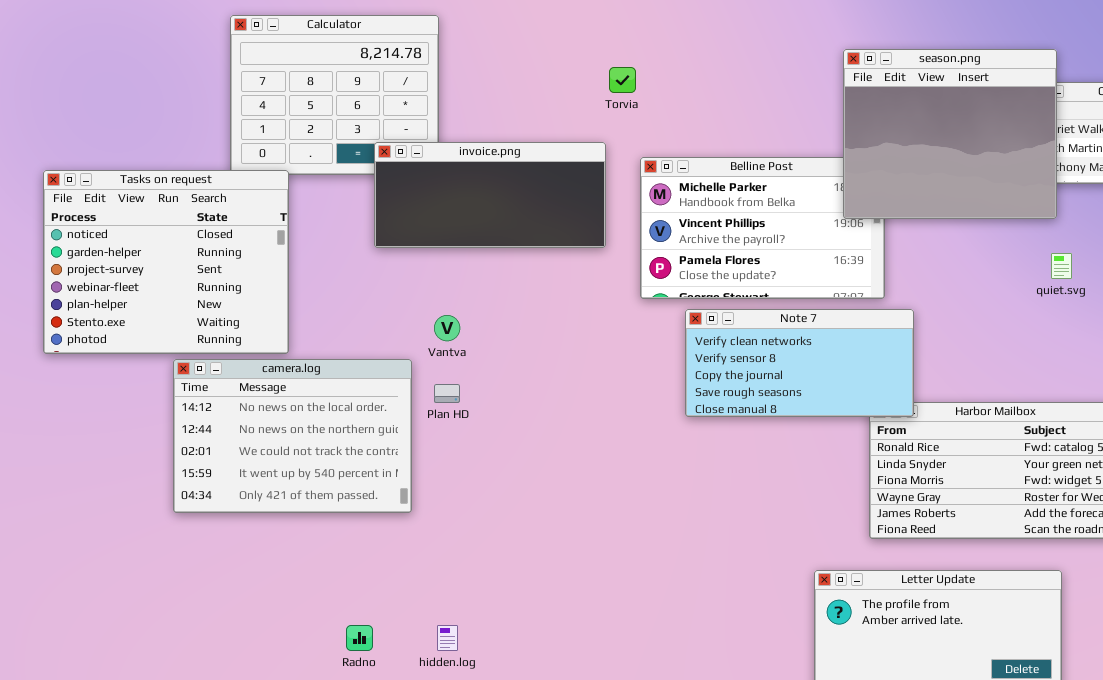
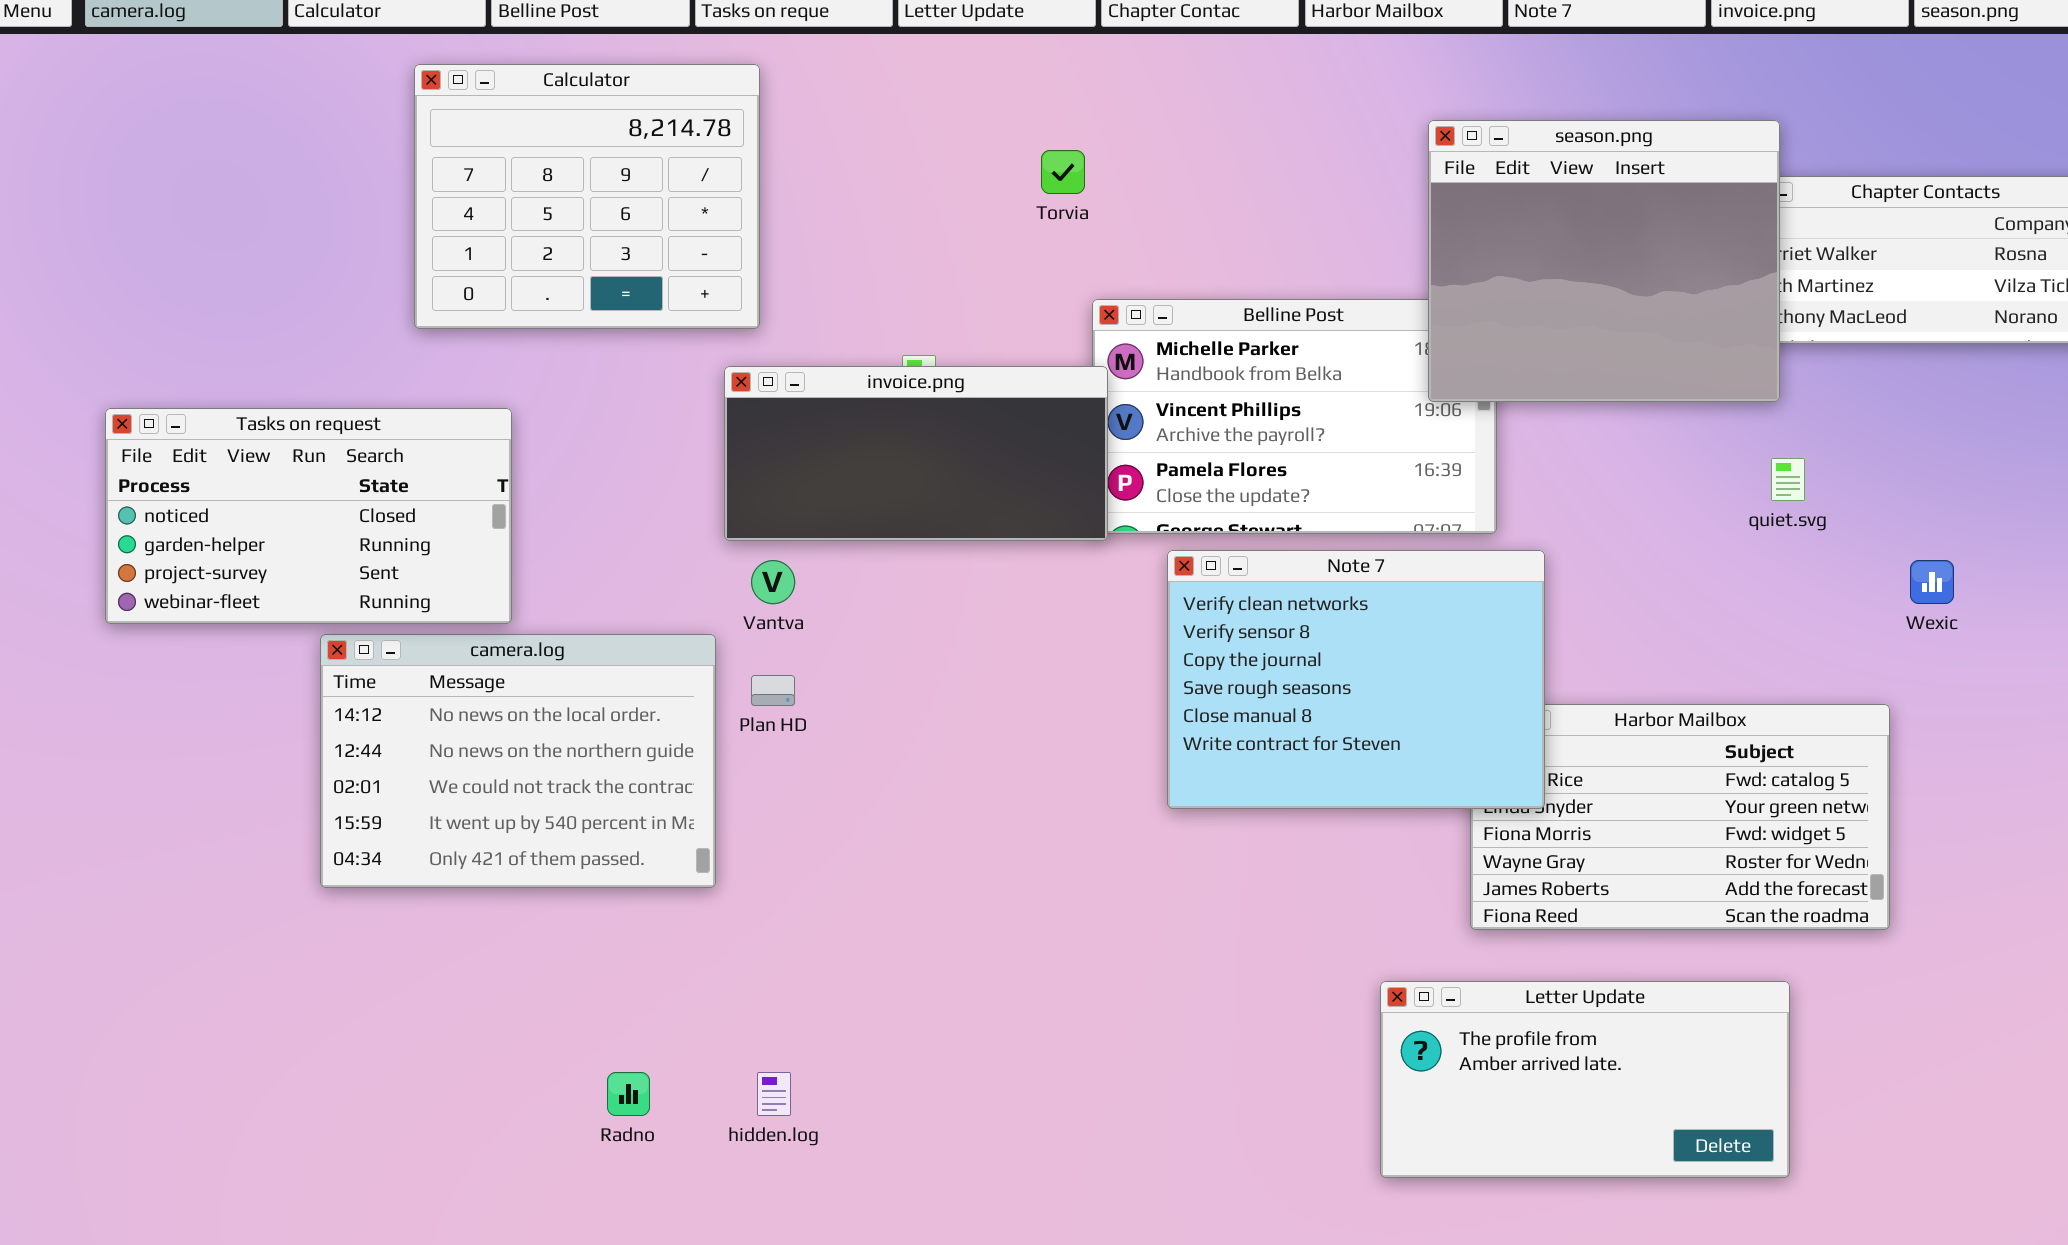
invoice.png: [374,142,606,248] -> [724,366,1108,541], moved
Tasks on request: [43,170,289,354] -> [105,408,512,624], resized
Note 7: [685,309,914,417] -> [1167,550,1545,809], resized

